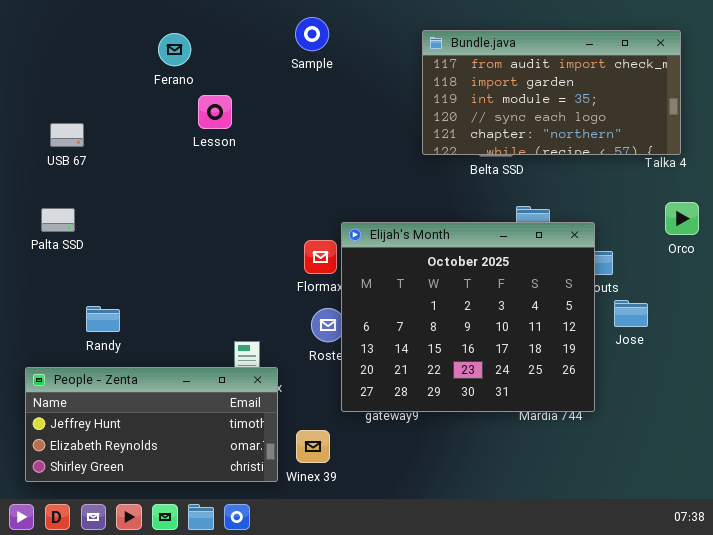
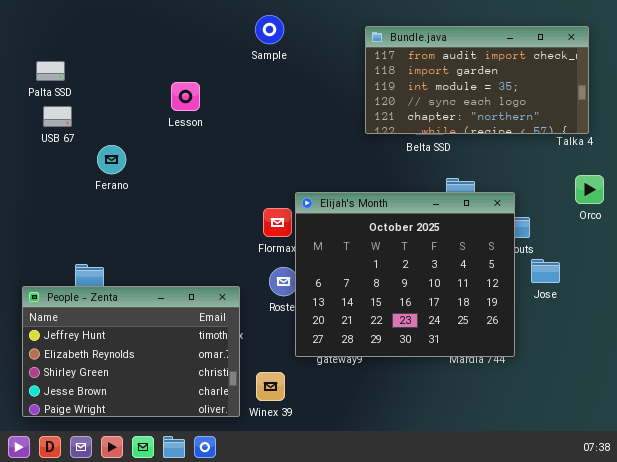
Ferano: [158,33,191,66] -> [97,145,126,174], moved
Palta SSD: [41,208,75,232] -> [36,61,65,81], moved
People - Zenta: [25,367,278,482] -> [22,286,240,417], resized

